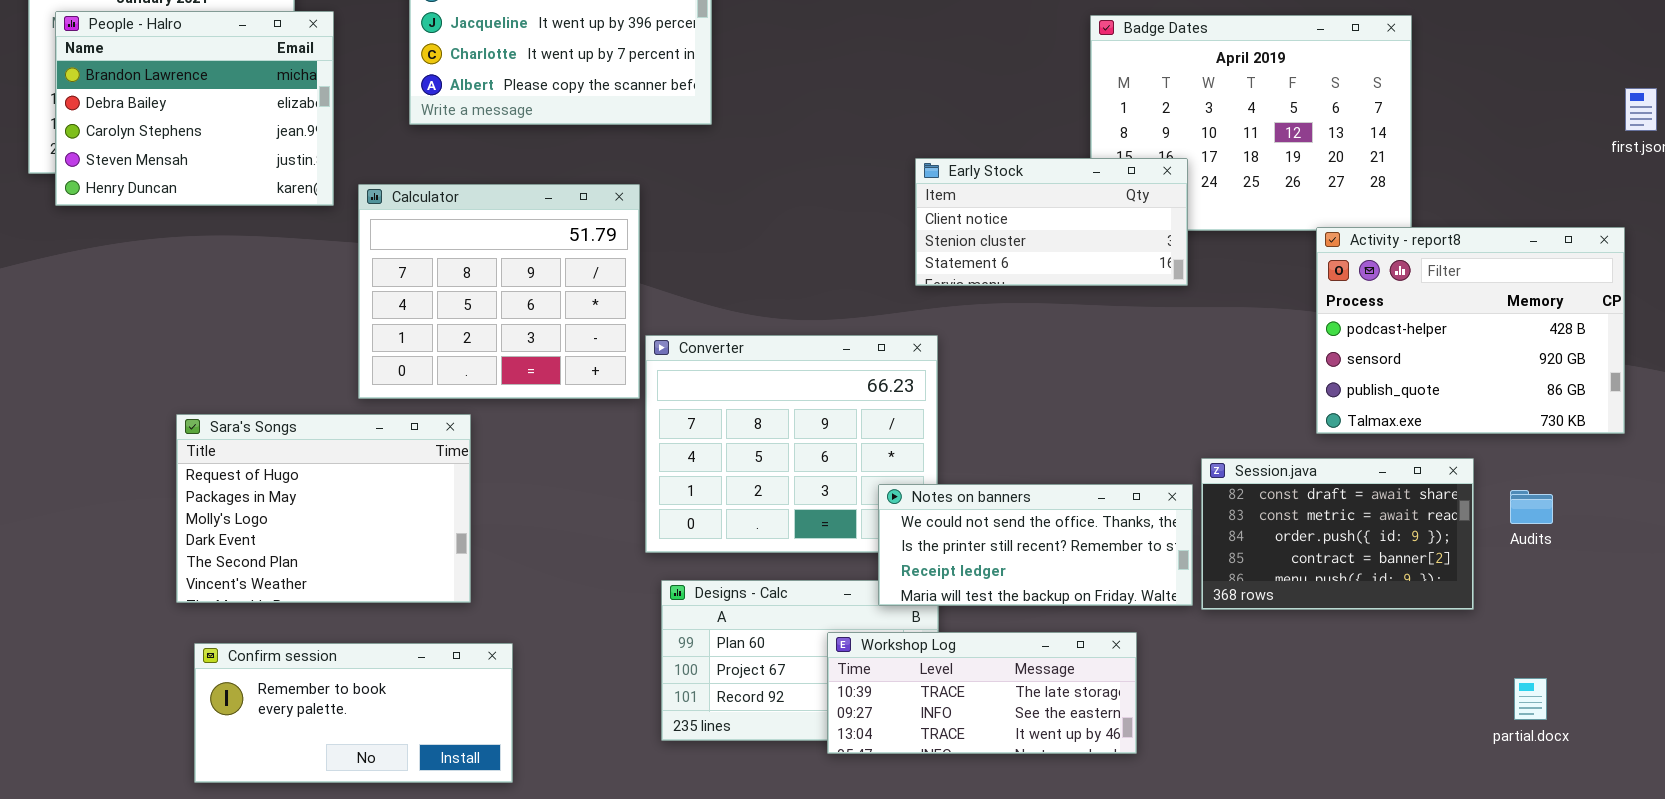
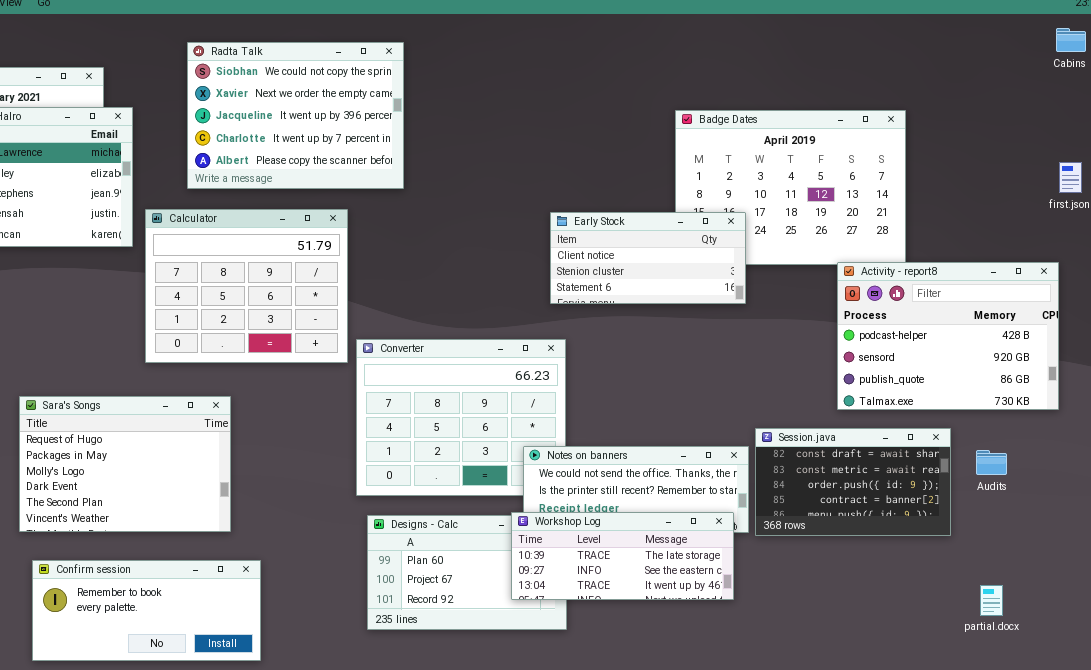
Calculator: [358,184,640,399] -> [145,209,348,363], moved
Workshop Log: [827,632,1137,754] -> [511,512,734,600], moved

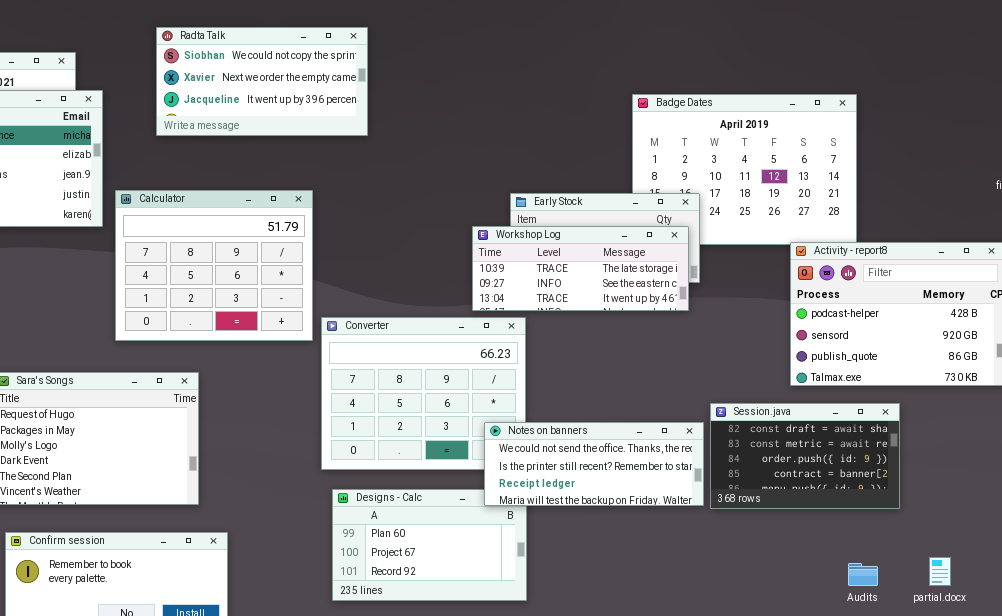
Radta Talk: [187,42,404,189] -> [156,27,368,136], resized
Audits: [976,450,1007,475] -> [848,563,878,586], moved
Workshop Log: [511,512,734,600] -> [472,226,689,311], moved

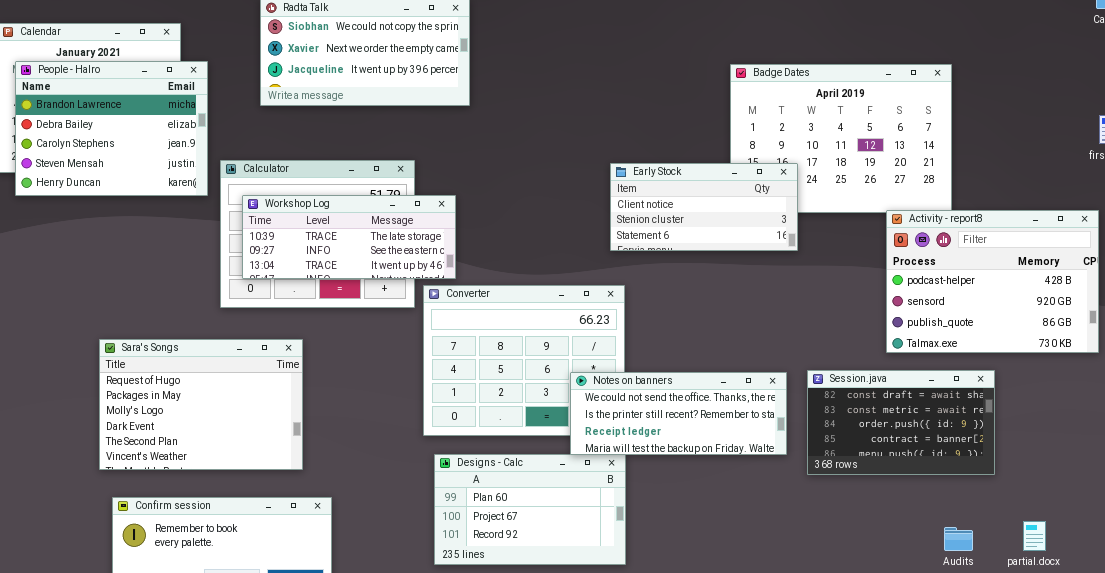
Workshop Log: [472,226,689,311] -> [242,195,456,279], moved
Notes on banners: [484,422,704,506] -> [570,372,787,455], moved

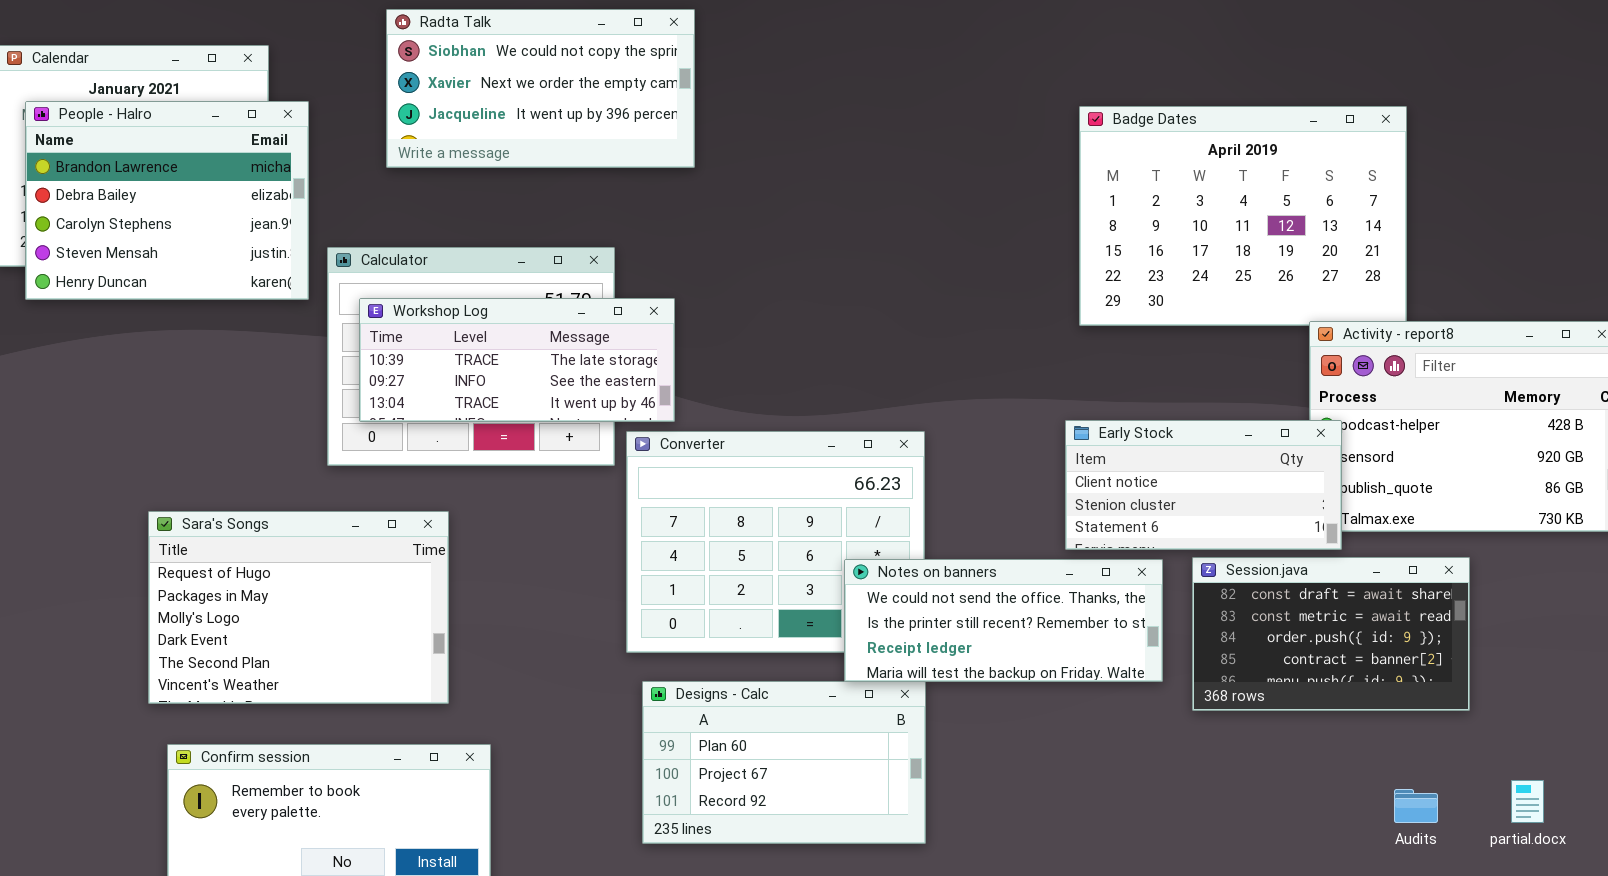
Early Stock: [610,163,798,251] -> [1065,420,1342,550], moved

